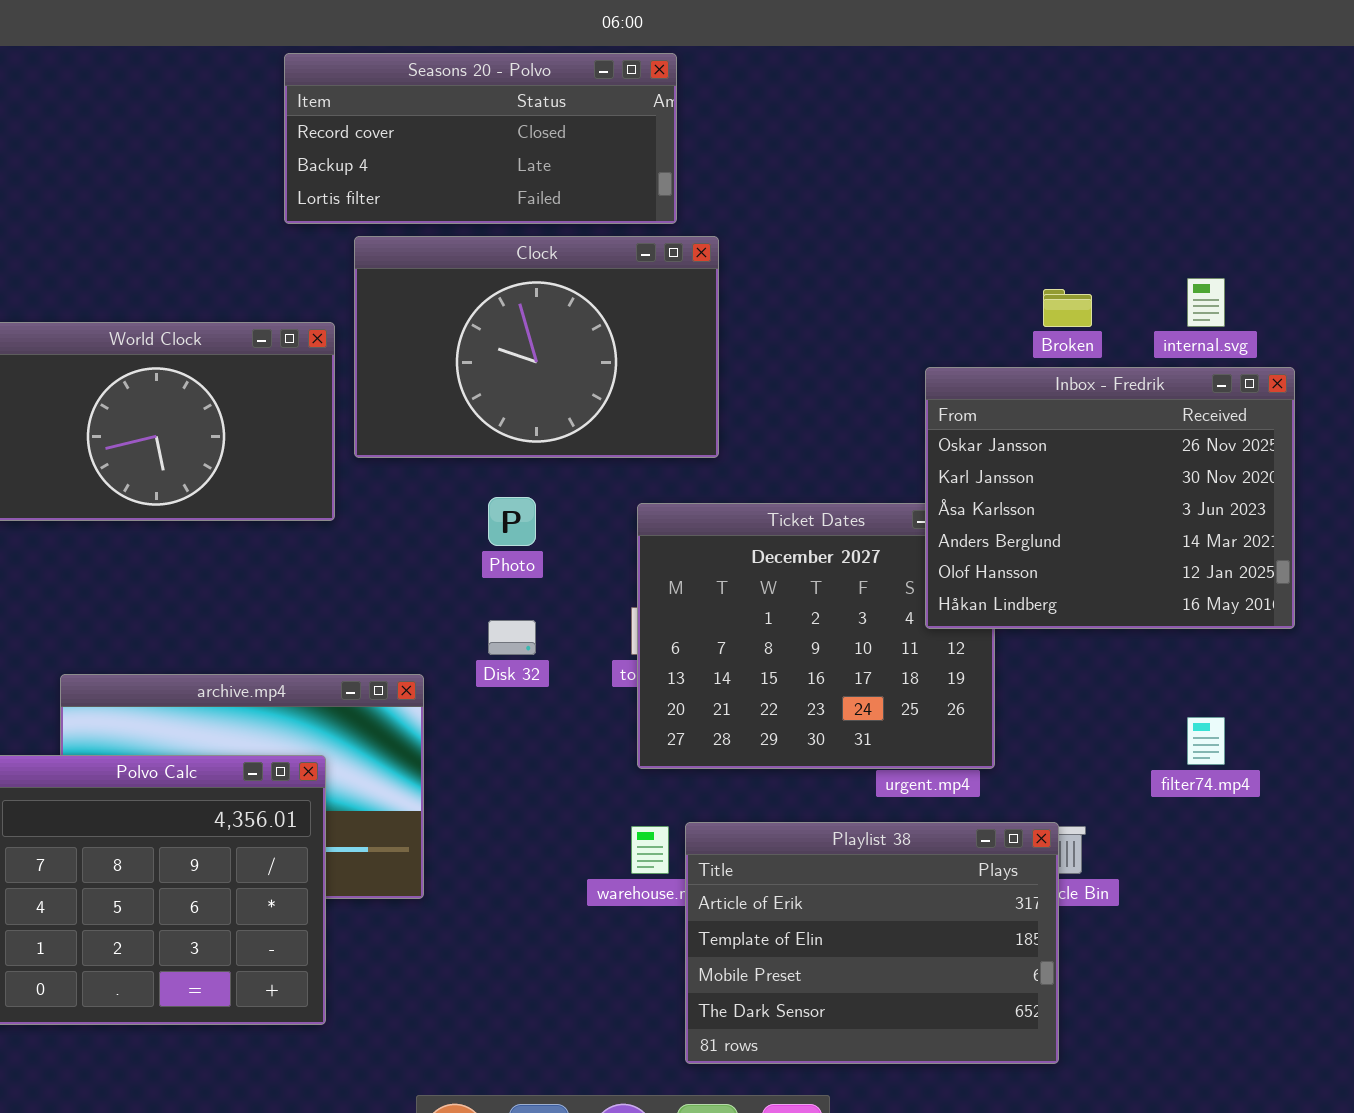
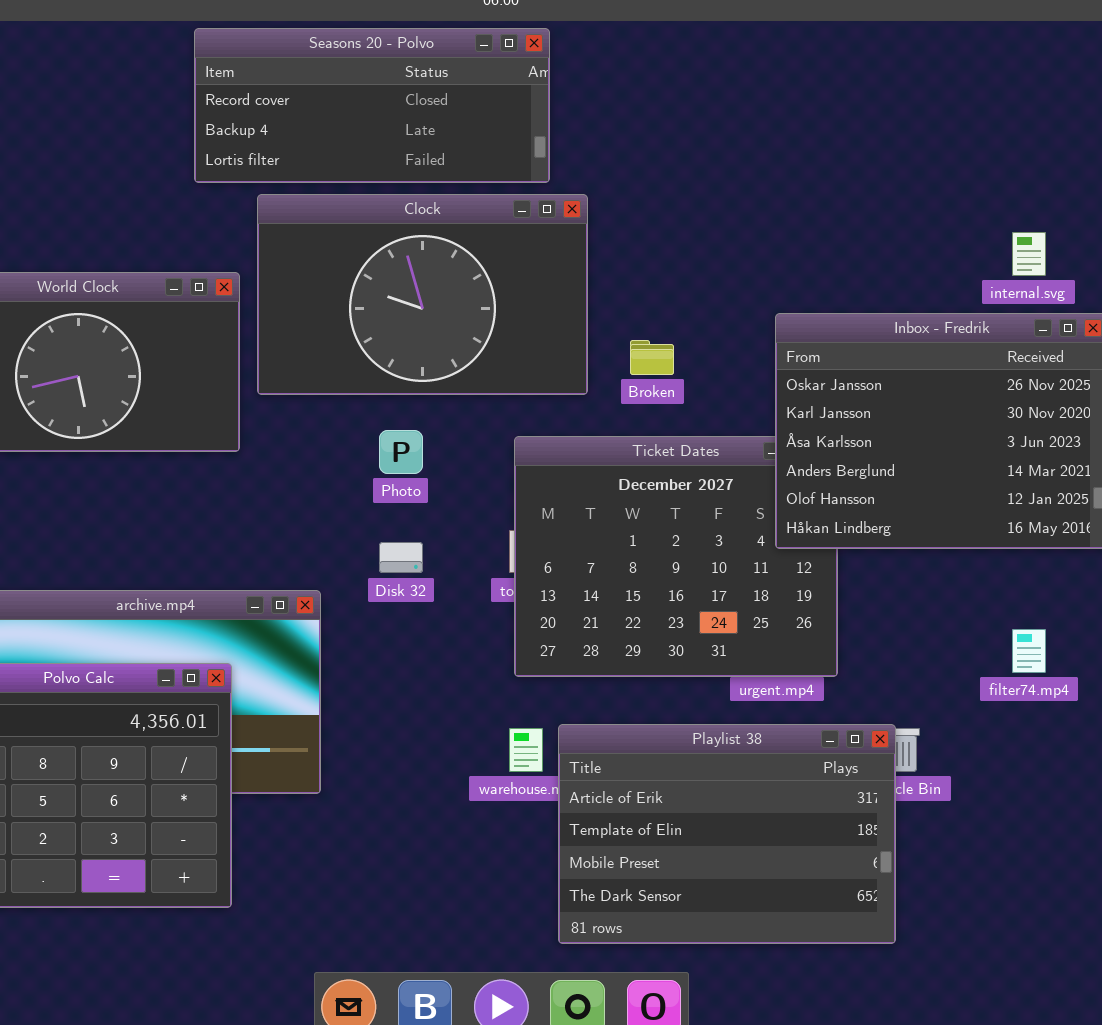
Broken: [1043,289,1092,327] -> [630,340,674,375], moved

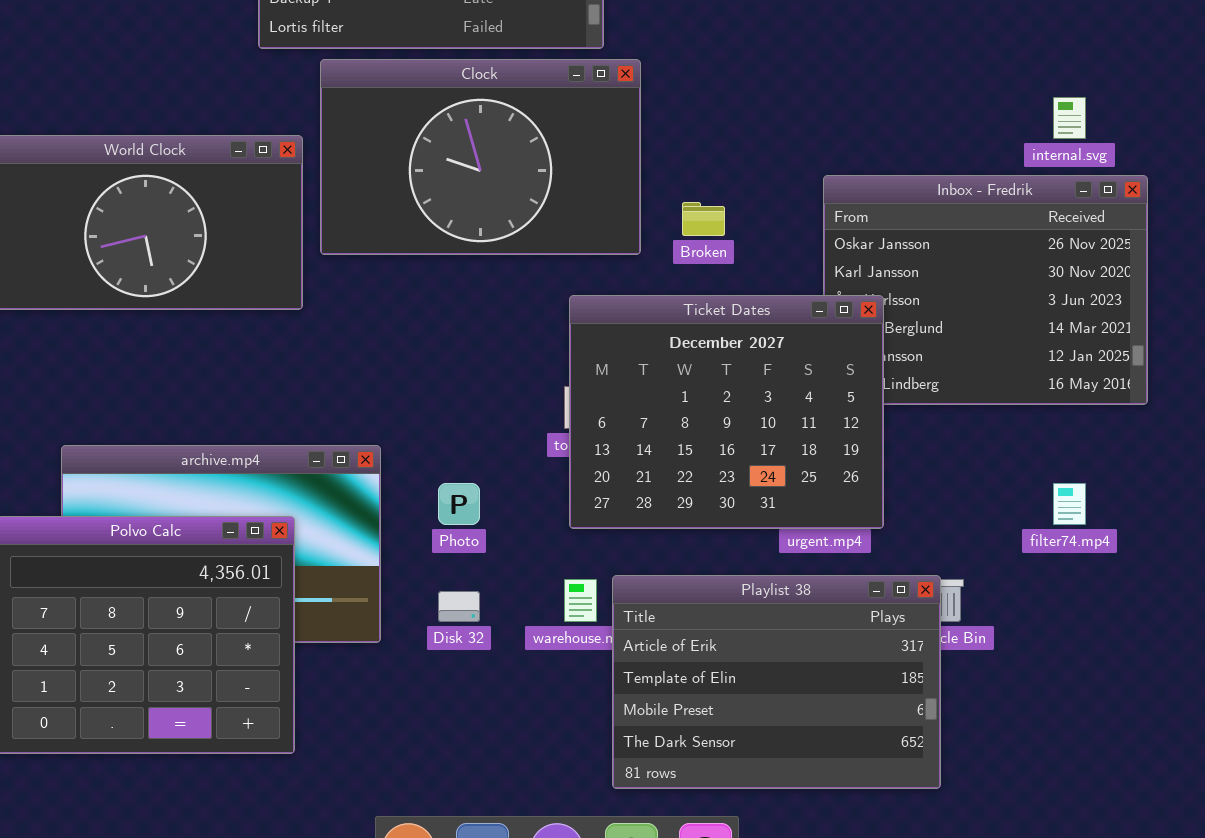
Photo: [379,430,423,474] -> [438,483,480,525], moved
Ticket Dates: [514,436,838,677] -> [569,295,884,529], raised
Disk 32: [379,542,423,573] -> [438,591,480,622], moved

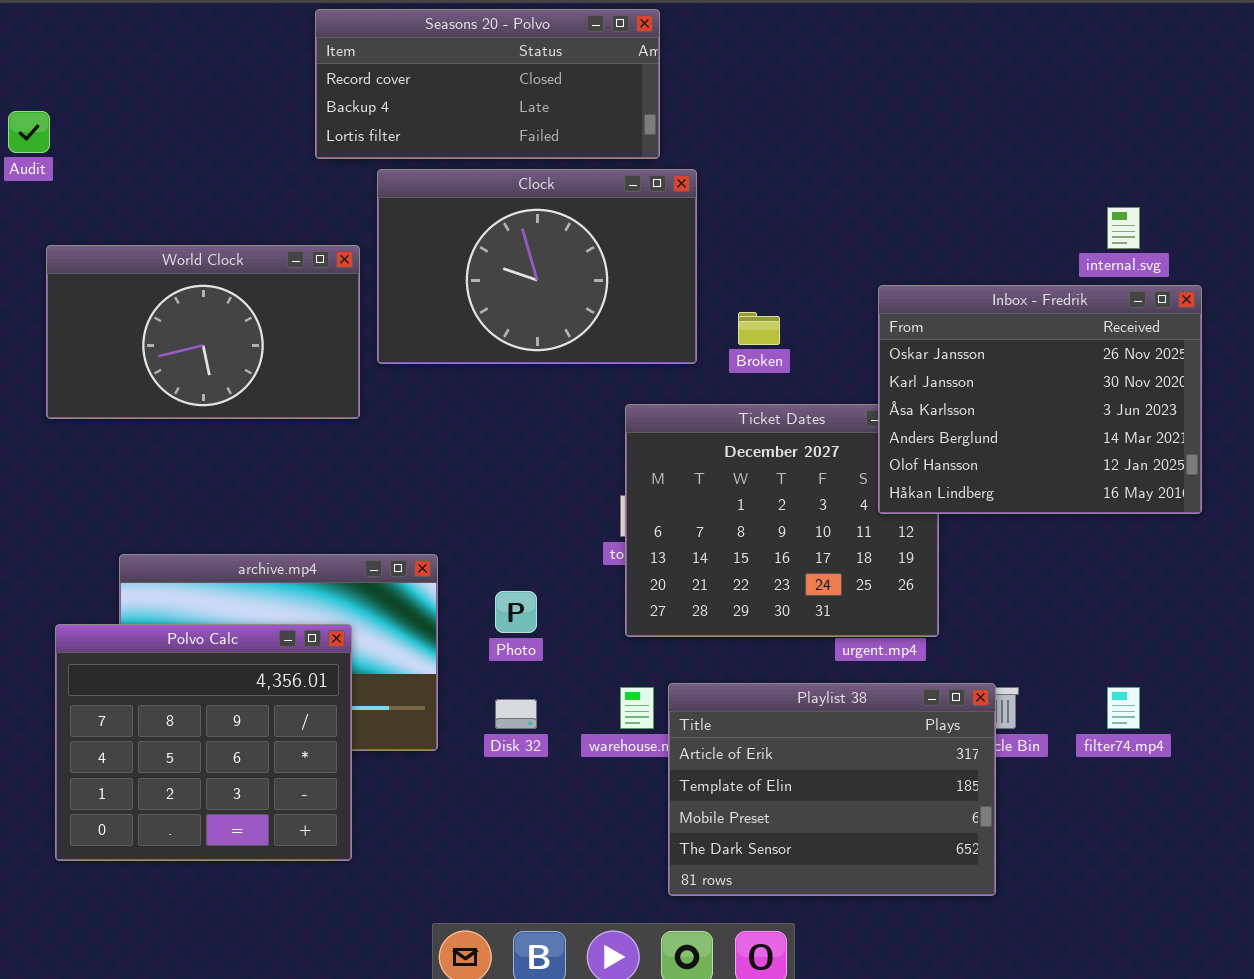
Inbox - Fredrik: [823,175,1148,405] -> [878,285,1202,514], raised
filter74.mp4: [1053,483,1086,525] -> [1107,687,1140,729], moved

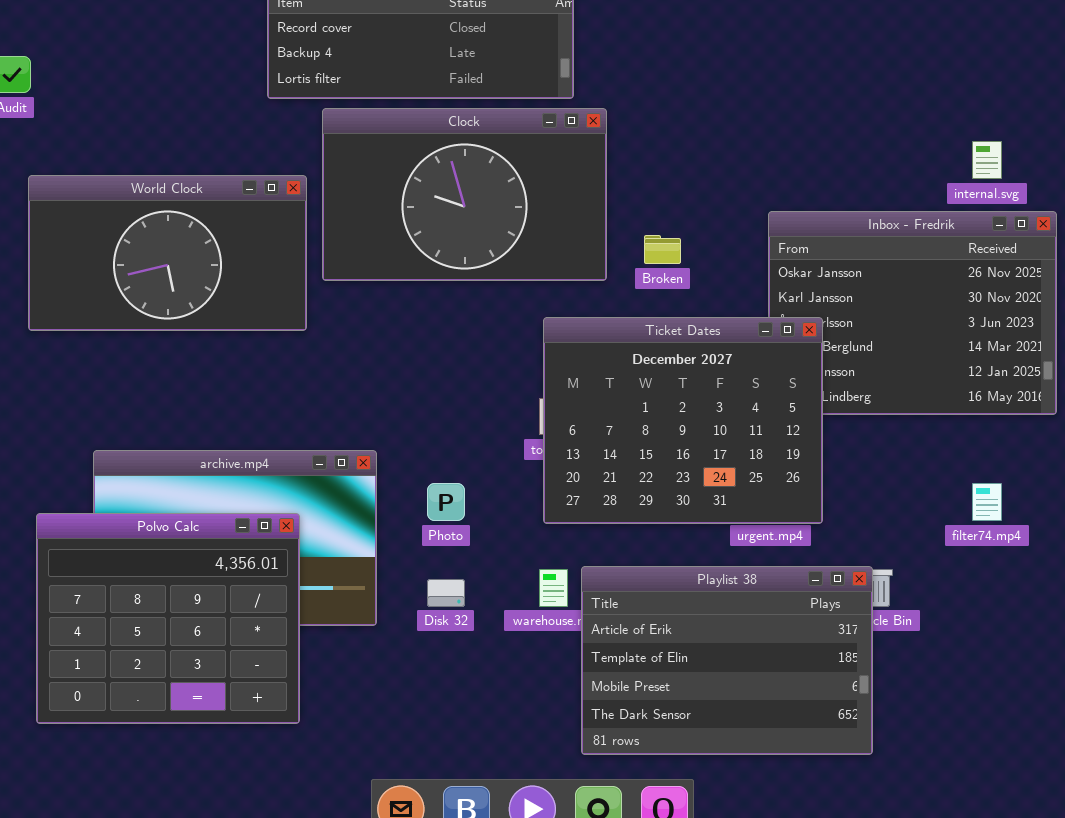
Ticket Dates: [625,404,939,637] -> [543,317,823,524], raised
filter74.mp4: [1107,687,1140,729] -> [972,483,1002,521], moved

